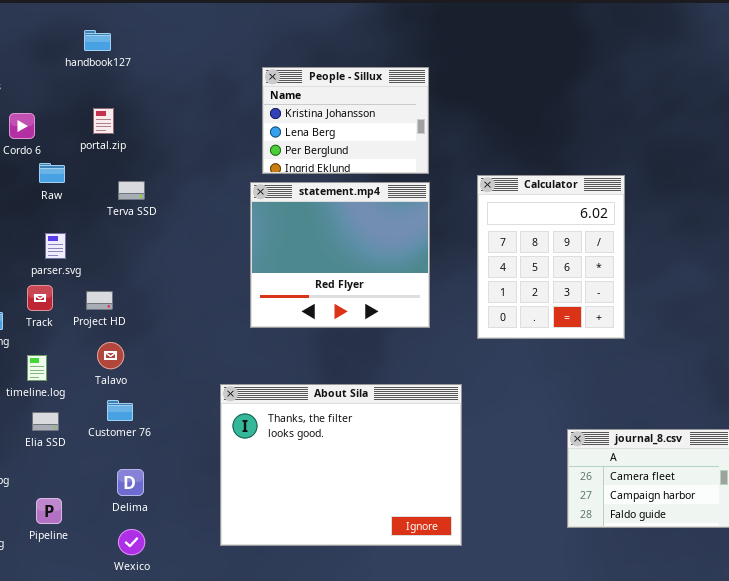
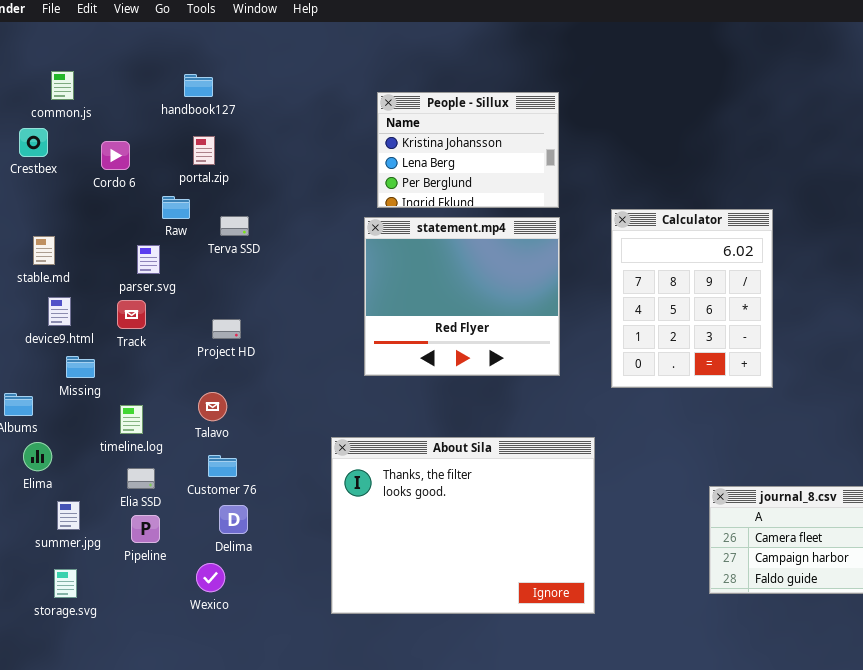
handbook127: [84,30,111,51] -> [184,74,213,97], moved
Raw: [39,163,65,183] -> [162,196,190,219], moved
parser.svg: [45,233,66,259] -> [137,245,160,274], moved
Track: [27,285,53,311] -> [117,300,146,329], moved
Project HD: [86,291,113,310] -> [212,319,241,339], moved
Delima: [117,469,144,496] -> [219,505,248,534], moved
Pipeline: [36,498,62,524] -> [131,515,160,543], moved
Wexico: [118,529,145,555] -> [196,563,225,592], moved

